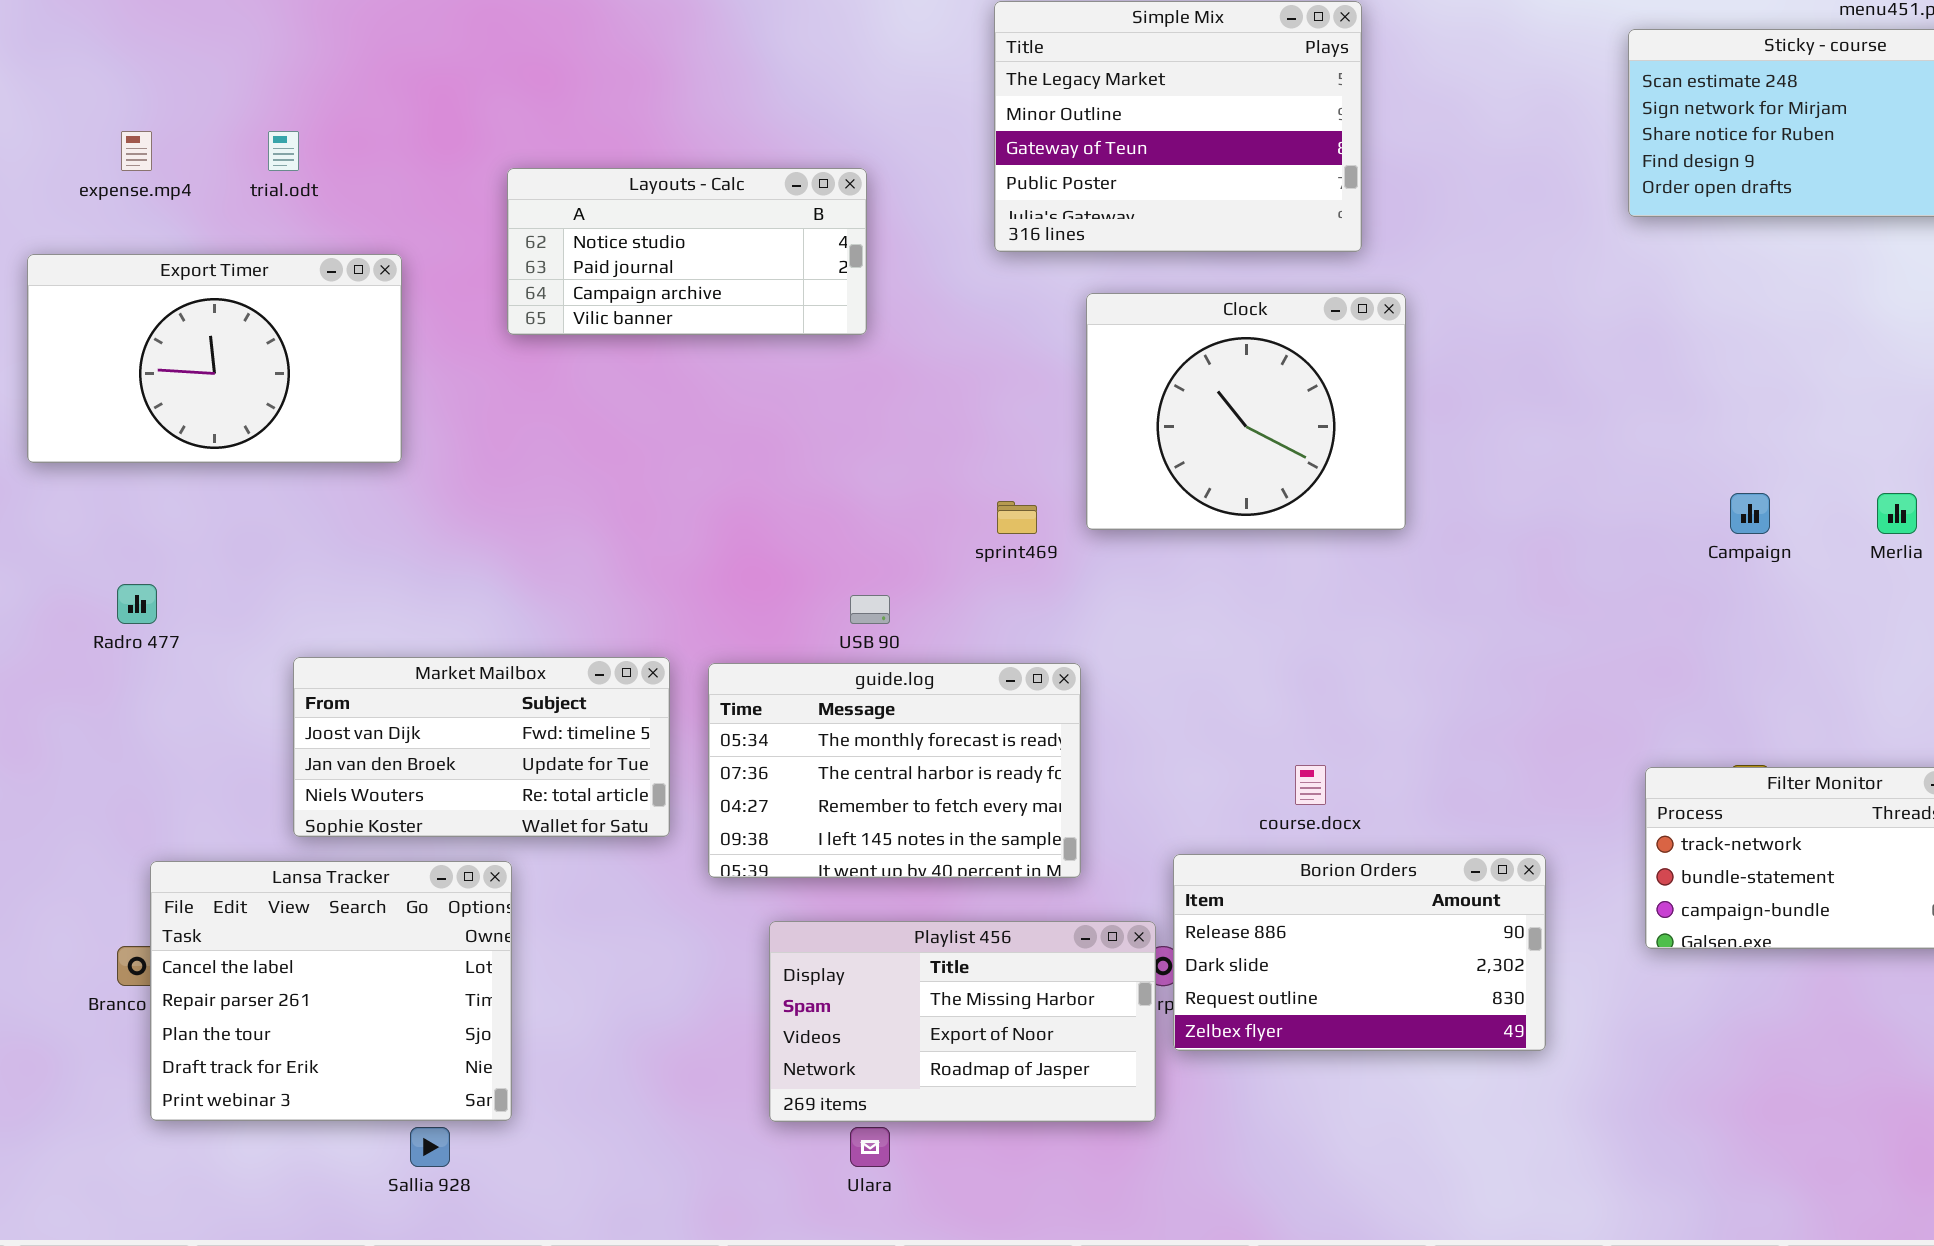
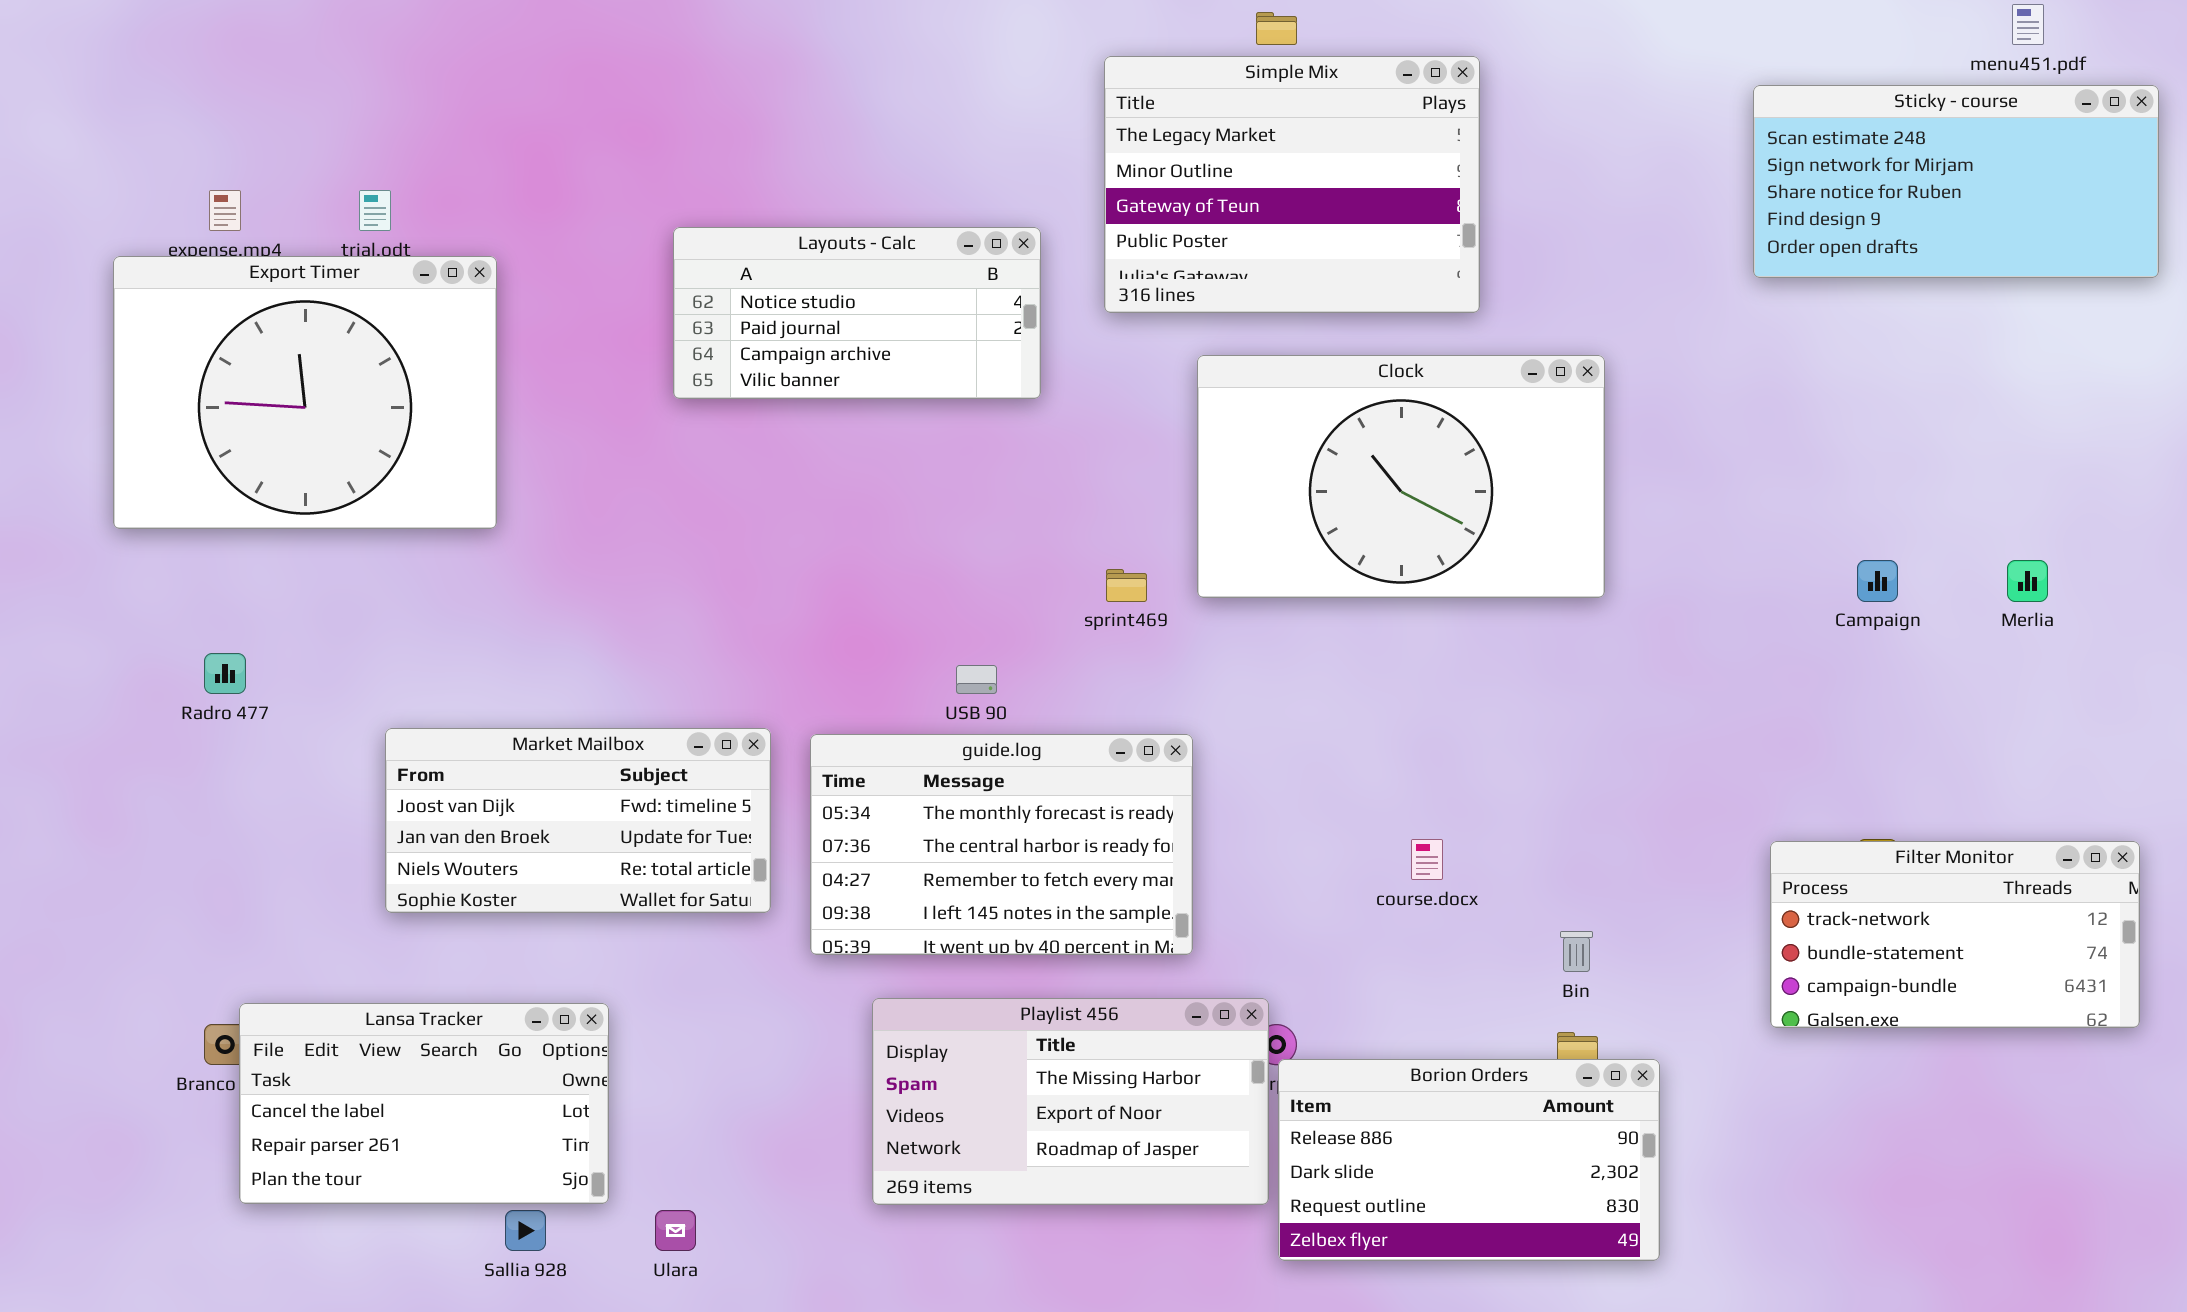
Layouts - Calc: [507,168,867,335] -> [673,227,1041,399], moved
Export Timer: [27,254,402,463] -> [113,256,497,529], resized
Clock: [1086,293,1406,530] -> [1197,355,1605,598], resized
Borion Orders: [1173,854,1546,1051] -> [1278,1059,1660,1261], moved
Lansa Tracker: [150,861,512,1121] -> [239,1003,609,1204], resized
Ulara: [850,1127,890,1167] -> [655,1210,696,1251], moved

